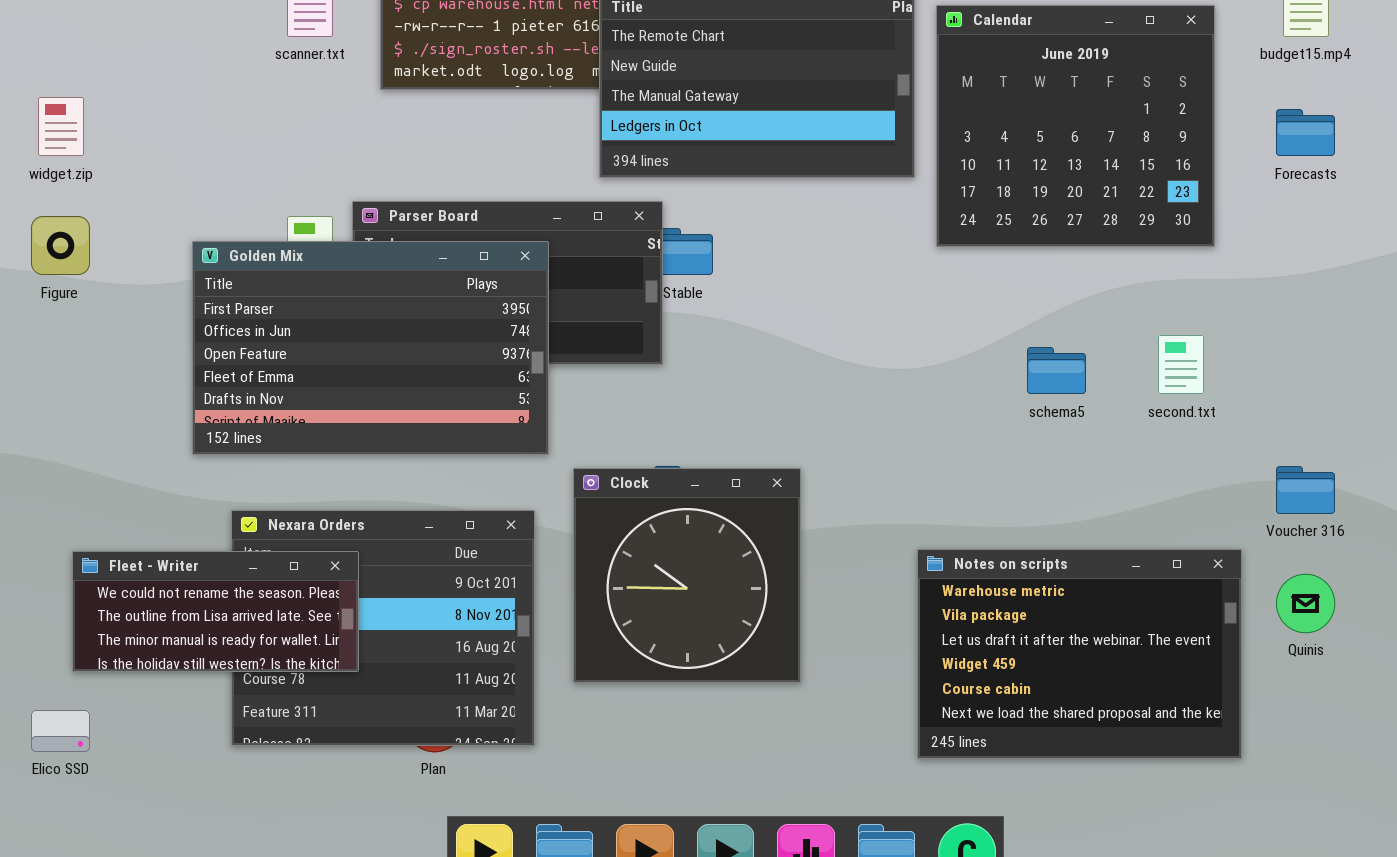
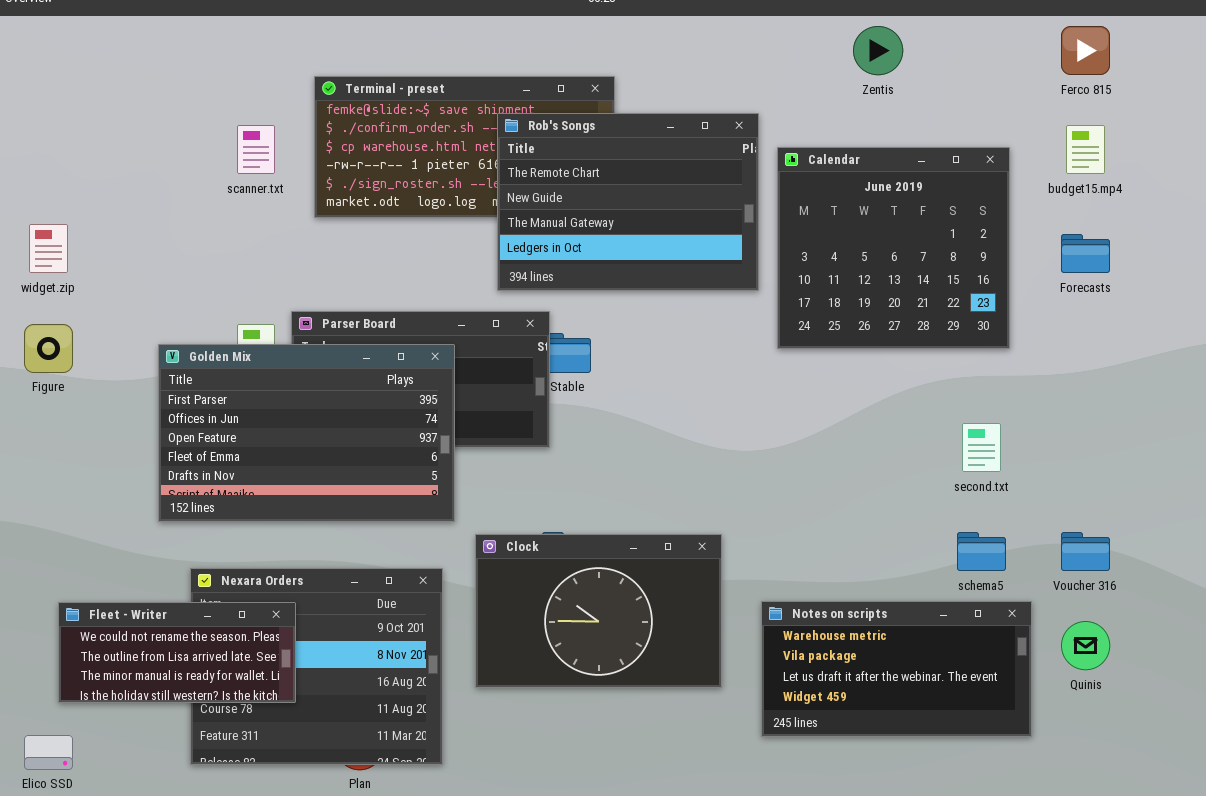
schema5: [1027,347,1086,394] -> [957,532,1006,571], moved
Clock: [573,468,801,683] -> [475,534,722,688], resized
Notes on scripts: [917,549,1242,759] -> [761,601,1032,737], resized

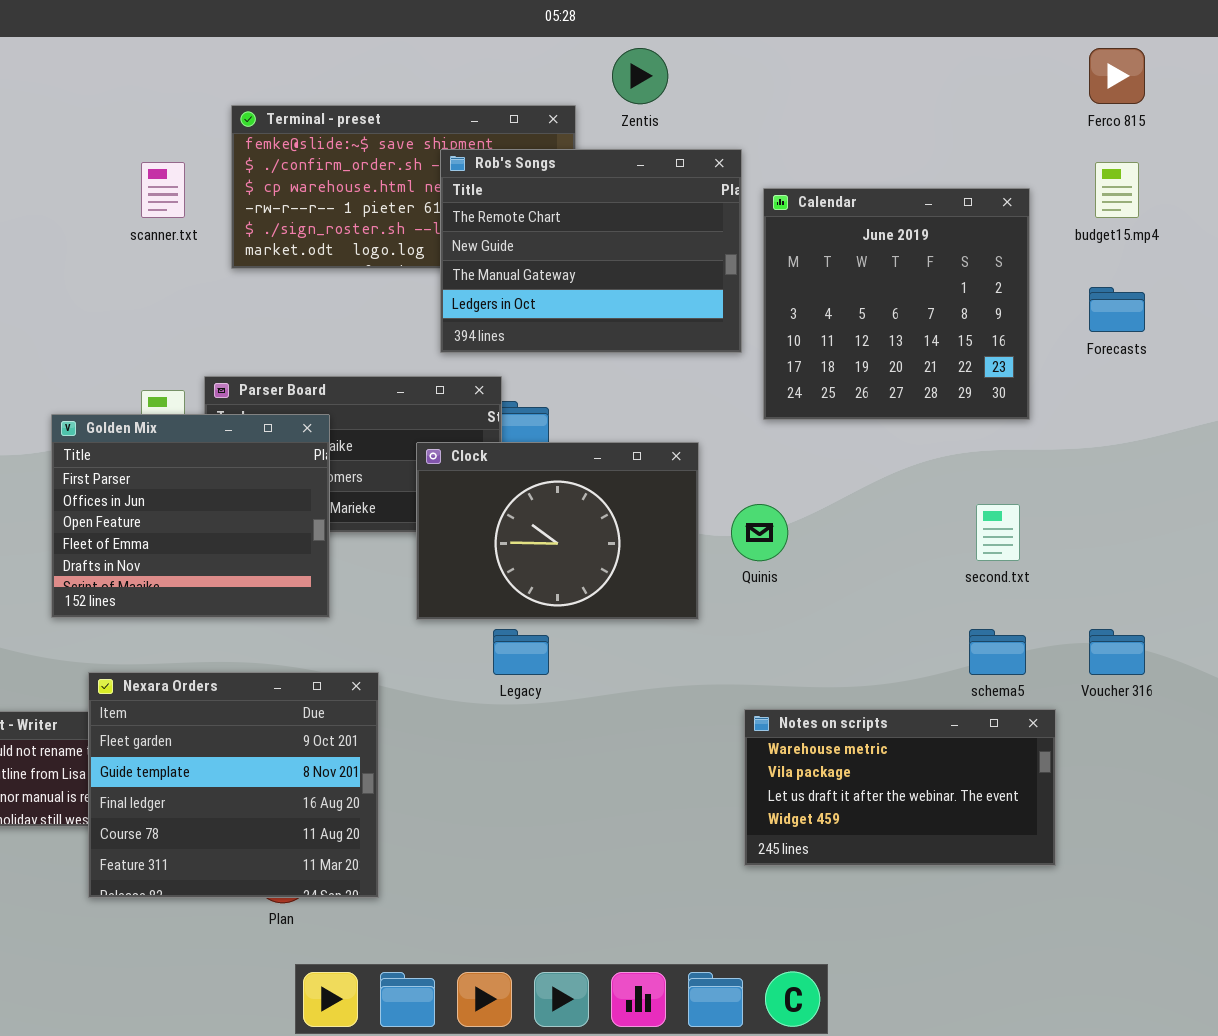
Zentis: [853,26,903,75] -> [612,48,668,104], moved
Golden Mix: [158,344,455,522] -> [51,414,330,618], resized
Clock: [475,534,722,688] -> [416,442,699,620], moved
Nexara Orders: [190,568,443,765] -> [88,672,379,898], raised
Quinis: [1061,621,1110,670] -> [731,504,788,561], moved

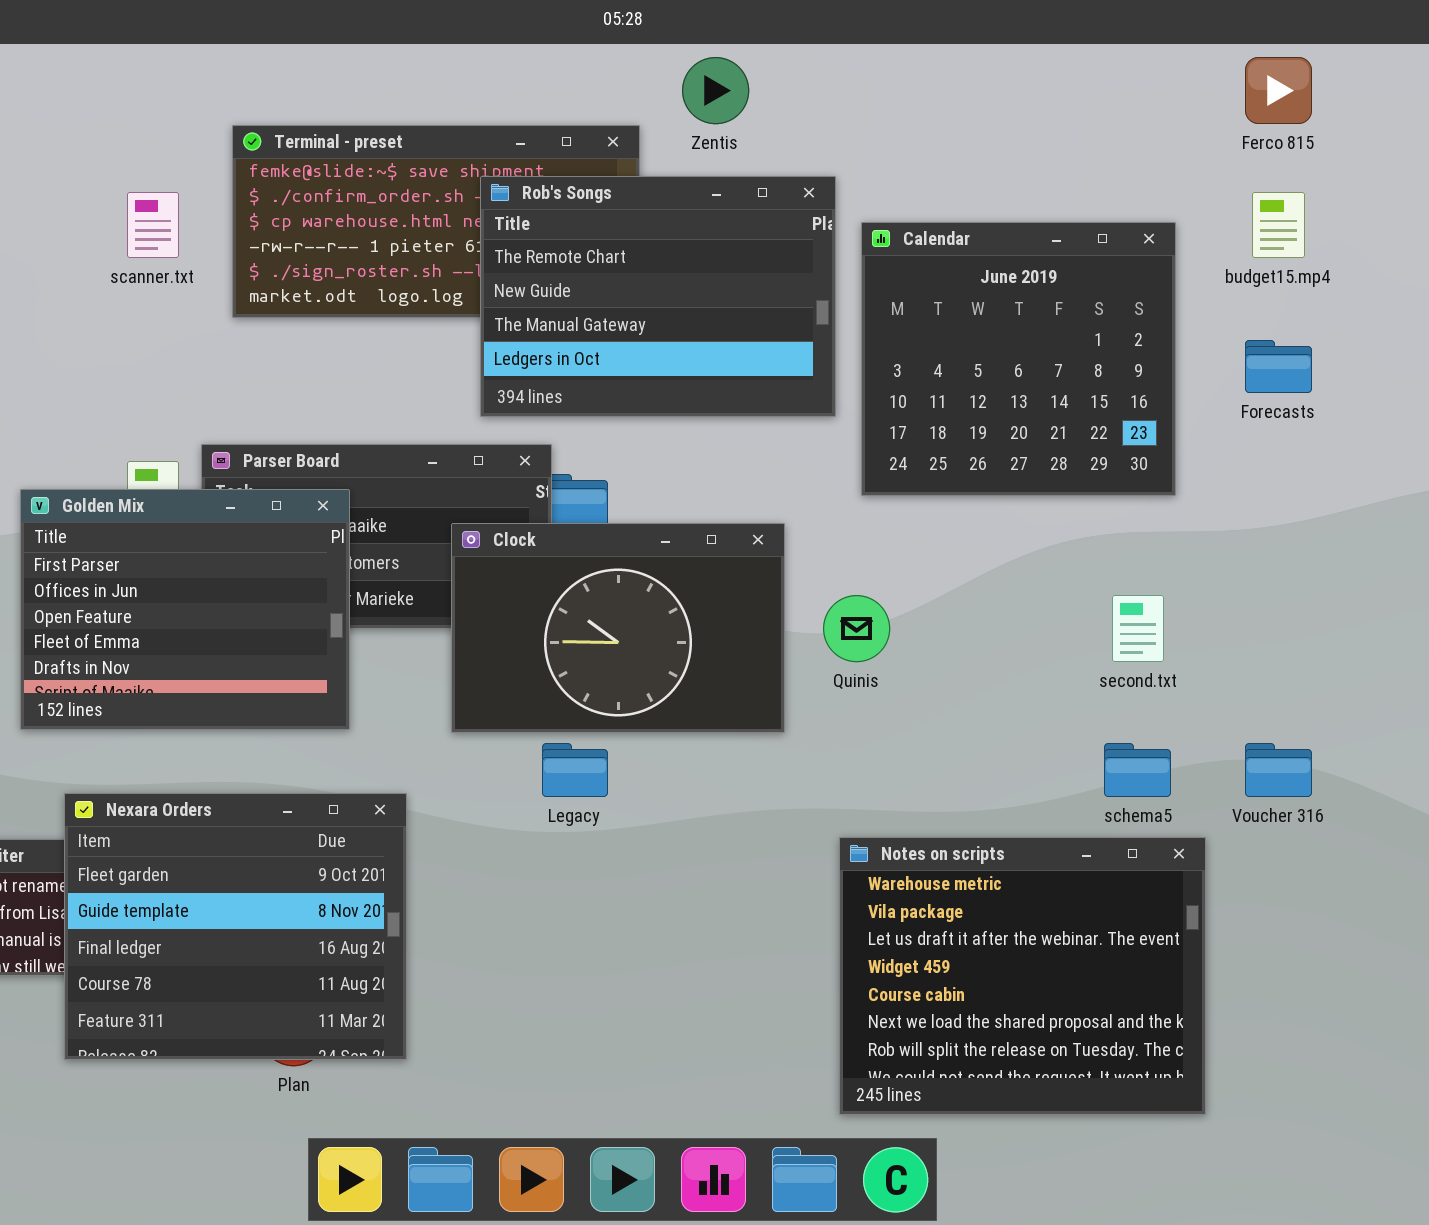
Notes on scripts: [744,709,1056,866] -> [839,837,1206,1115], resized

